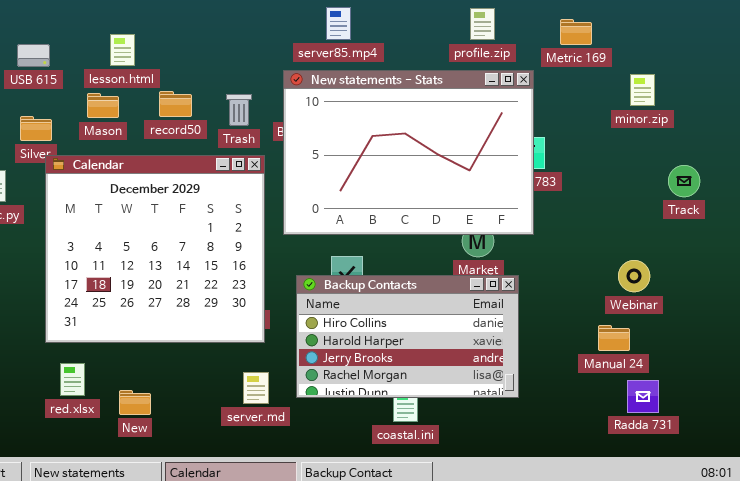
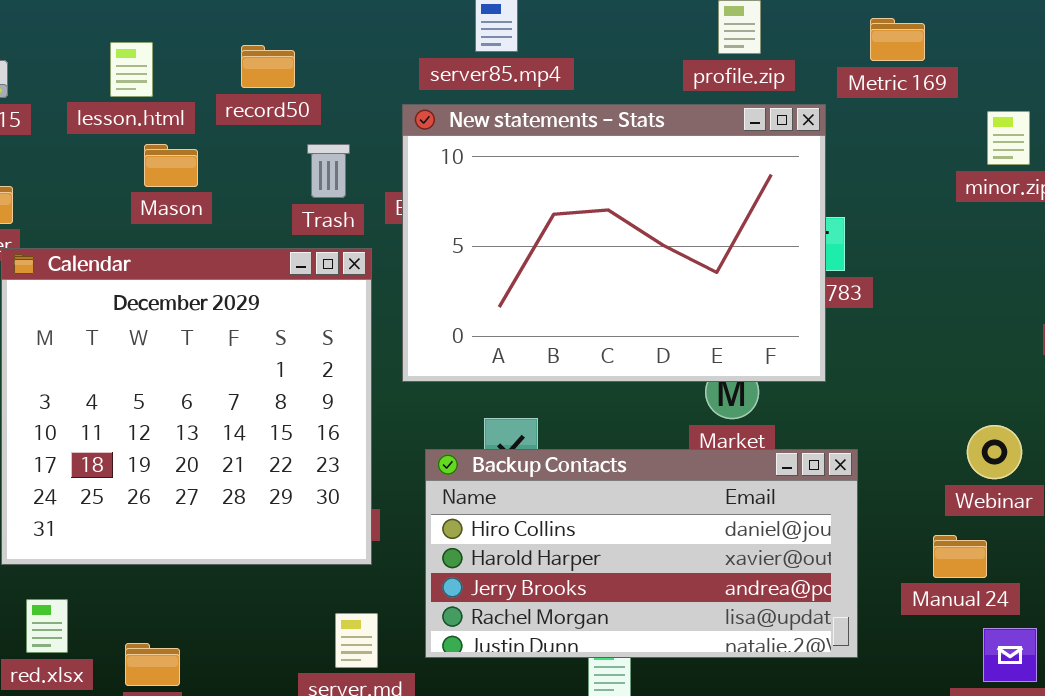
record50: [159,91,192,117] -> [241,45,295,88], moved
Mason: [87,93,119,118] -> [144,144,198,187], moved
Backup Contacts: [296,275,519,398] -> [425,449,858,658], resized

